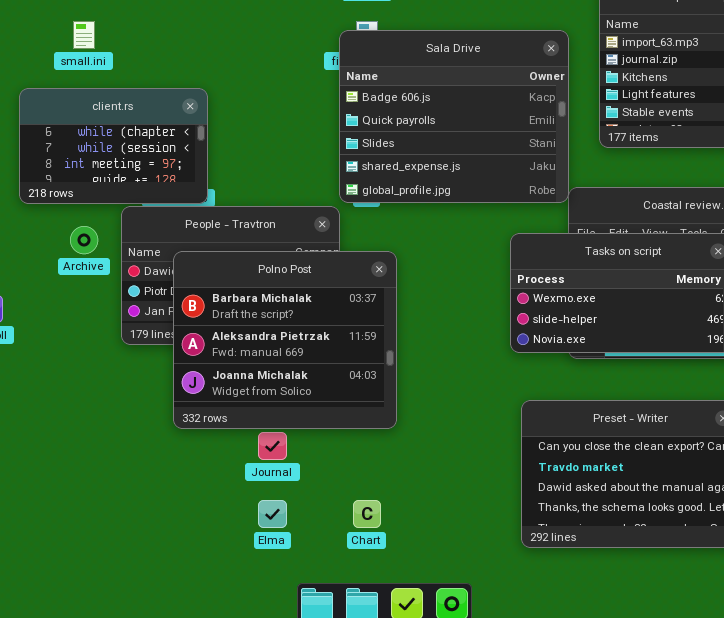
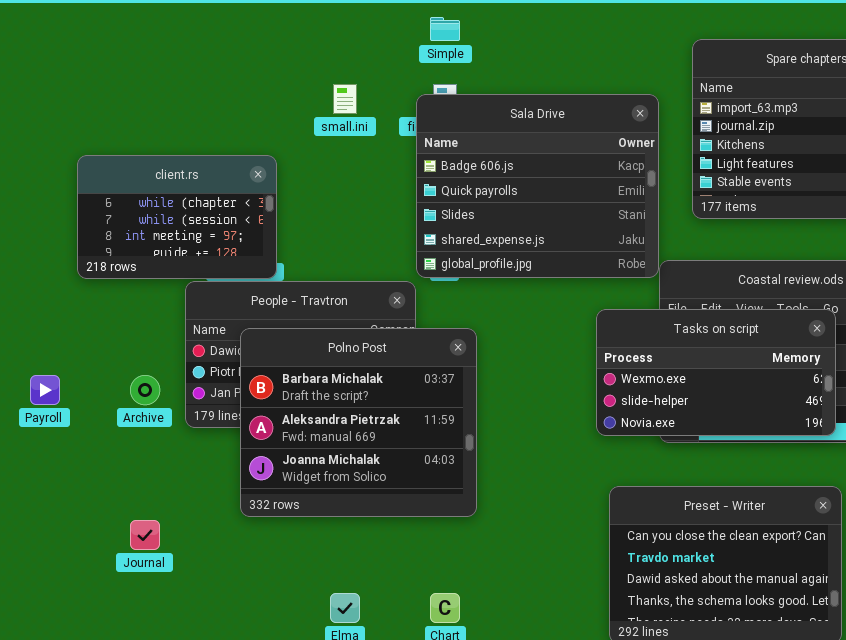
small.ini: [73,21,95,49] -> [333,84,357,114], moved
Archive: [70,226,98,254] -> [130,375,160,405], moved
Journal: [258,432,287,460] -> [130,520,160,550], moved

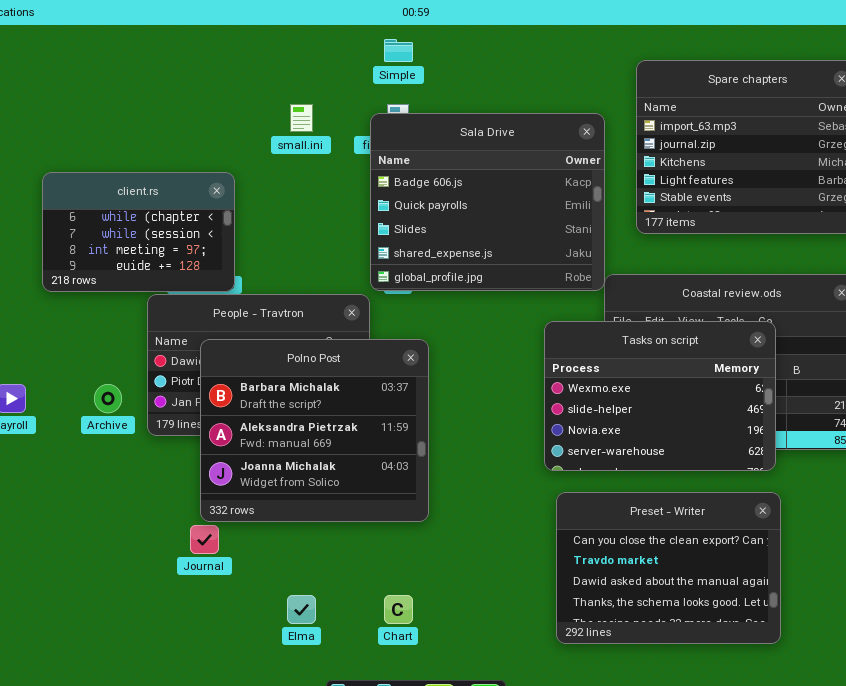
Tasks on script: [596,309,836,436] -> [544,321,776,471], resized
Journal: [130,520,160,550] -> [190,525,219,554], moved

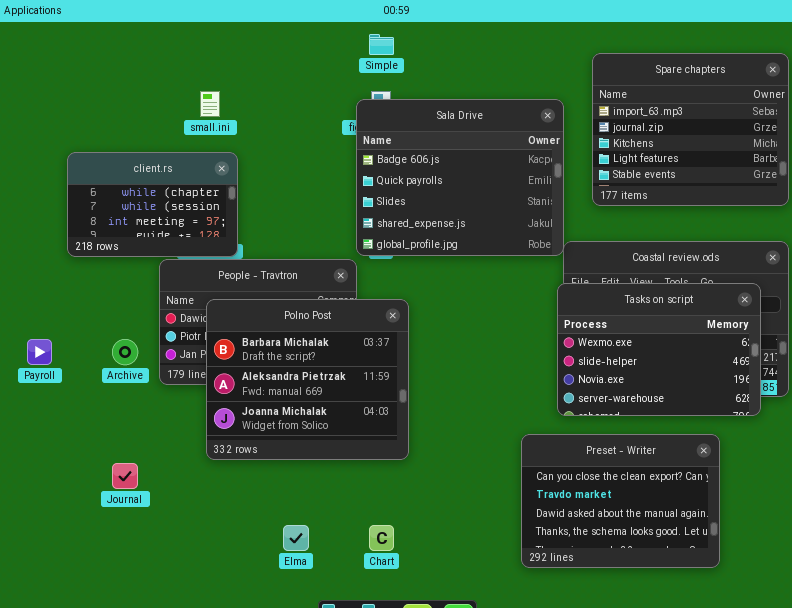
small.ini: [290,104,313,132] -> [200,91,220,117], moved
Tasks on script: [544,321,776,471] -> [557,283,761,416], moved
Journal: [190,525,219,554] -> [112,463,138,489], moved

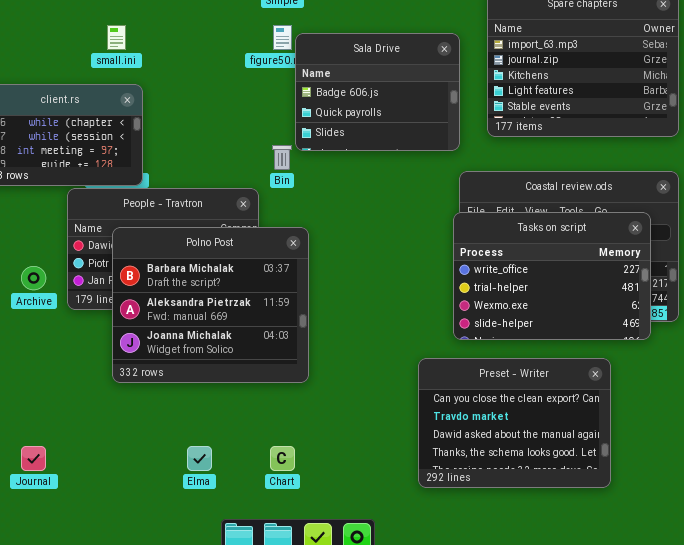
Sala Drive: [356,99,564,256] -> [295,33,460,151], resized
Tasks on script: [557,283,761,416] -> [453,212,651,340], scrolled up 2 rows
Journal: [112,463,138,489] -> [21,446,46,471], moved

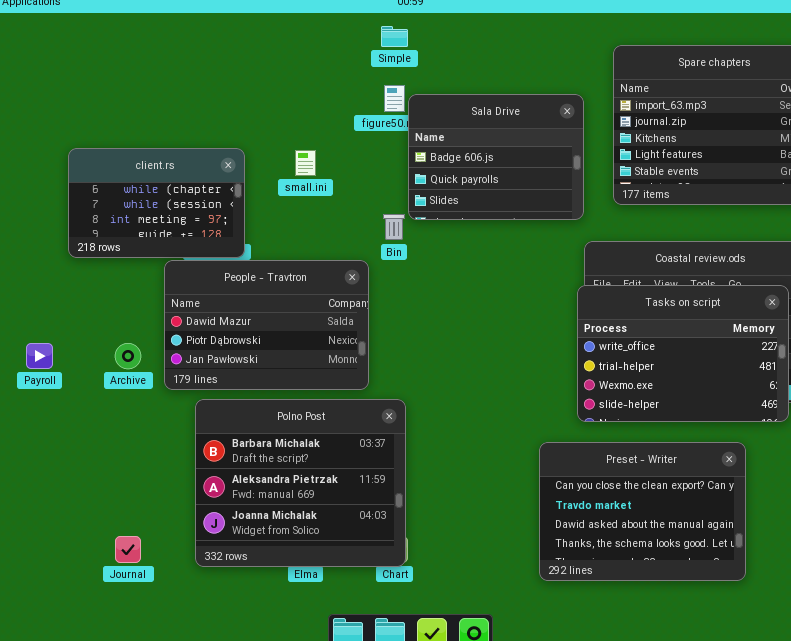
small.ini: [107,25,126,50] -> [295,150,316,176], moved
Polno Post: [112,227,309,383] -> [195,399,406,567], moved

